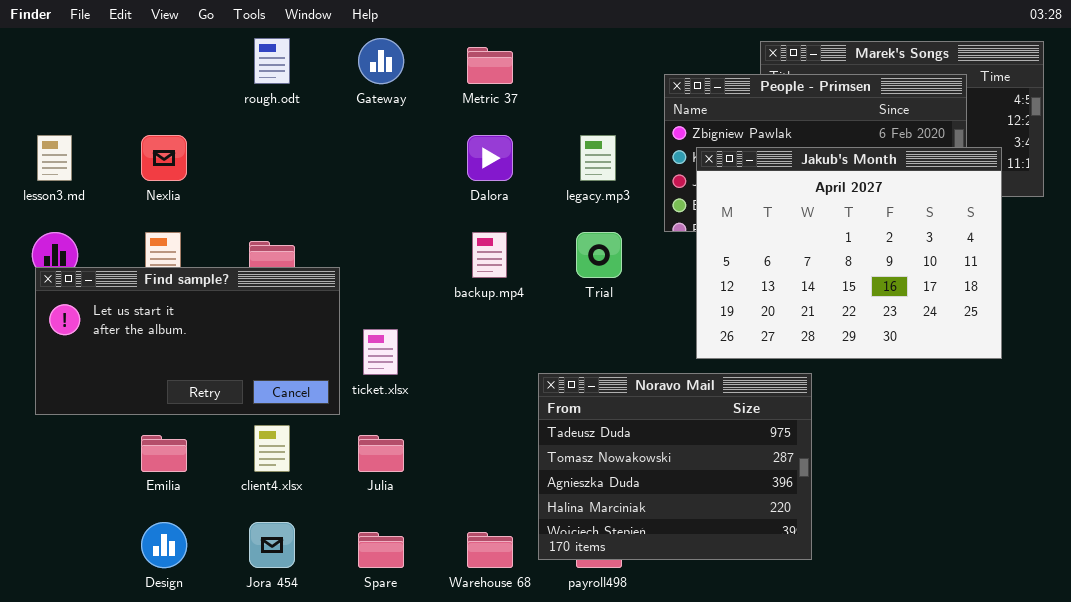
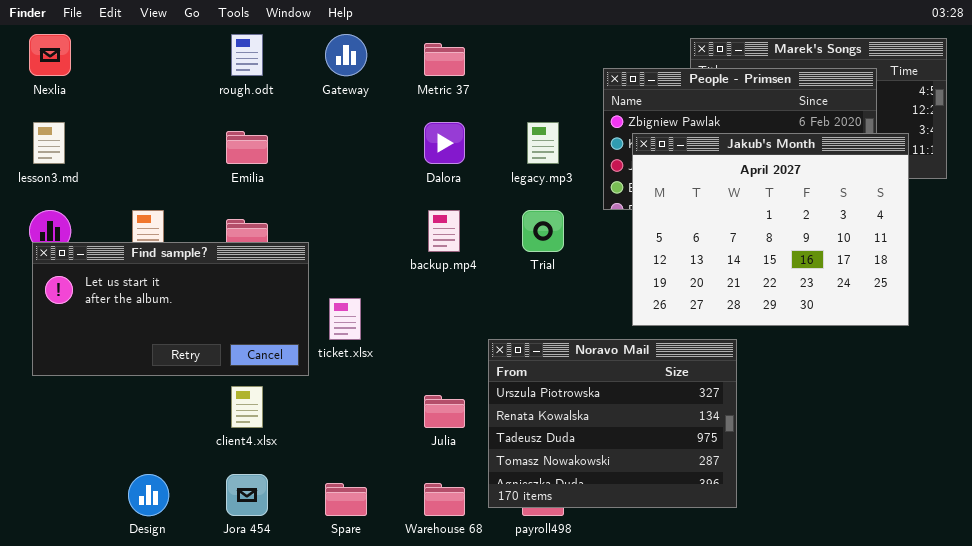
Nexlia: [141,135,187,181] -> [29,34,71,76], moved
Noravo Mail: [538,373,812,560] -> [488,339,737,508], scrolled up 2 rows
Emilia: [141,435,187,472] -> [226,131,268,164], moved
Julia: [358,435,404,472] -> [424,395,465,428], moved

